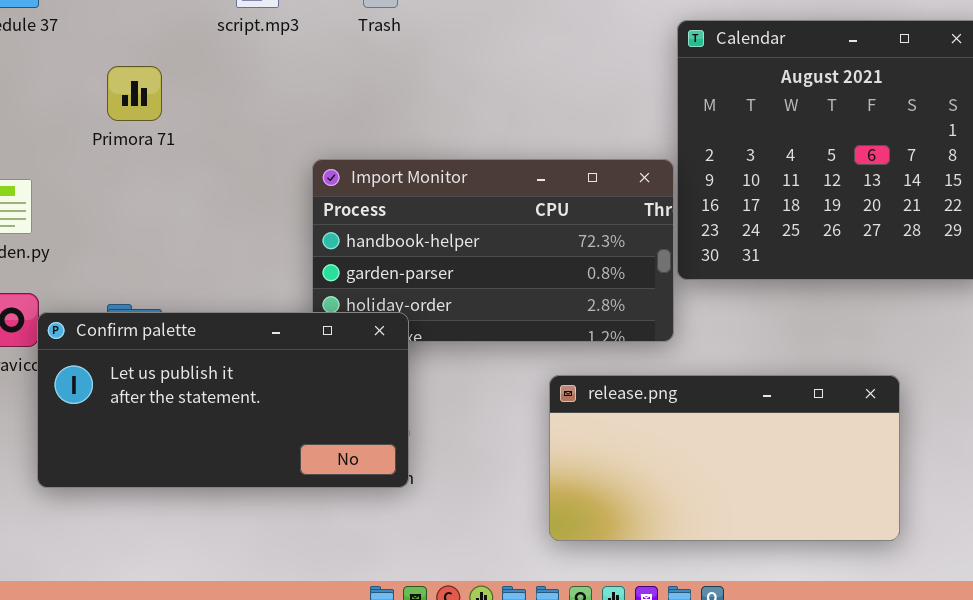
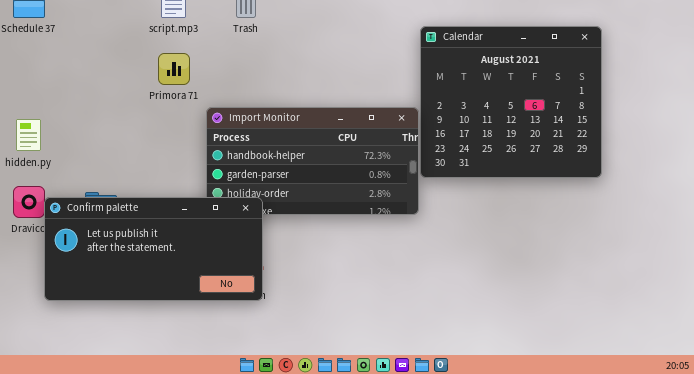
Primora 71: [107,66,162,121] -> [158,53,190,85], moved
release.png: [549,375,900,541] -> none, closed

